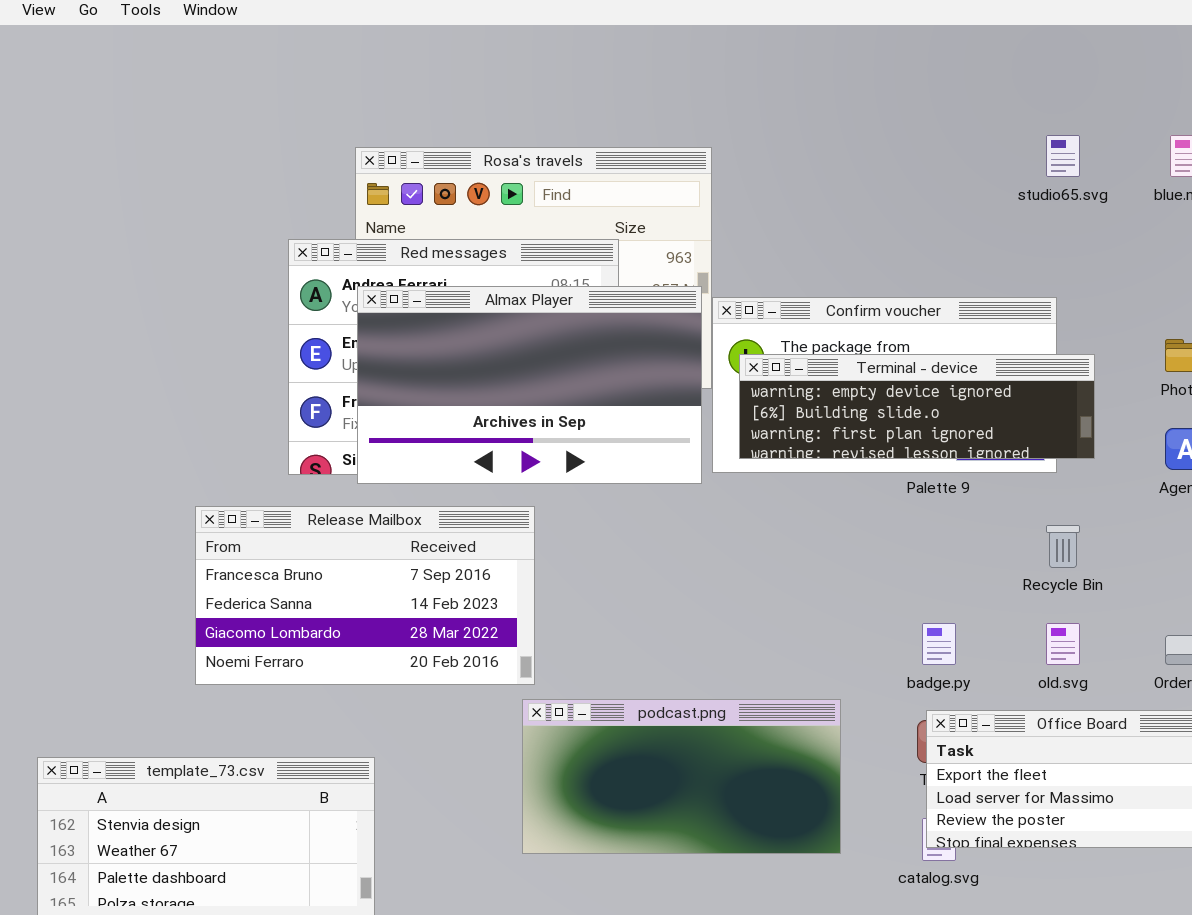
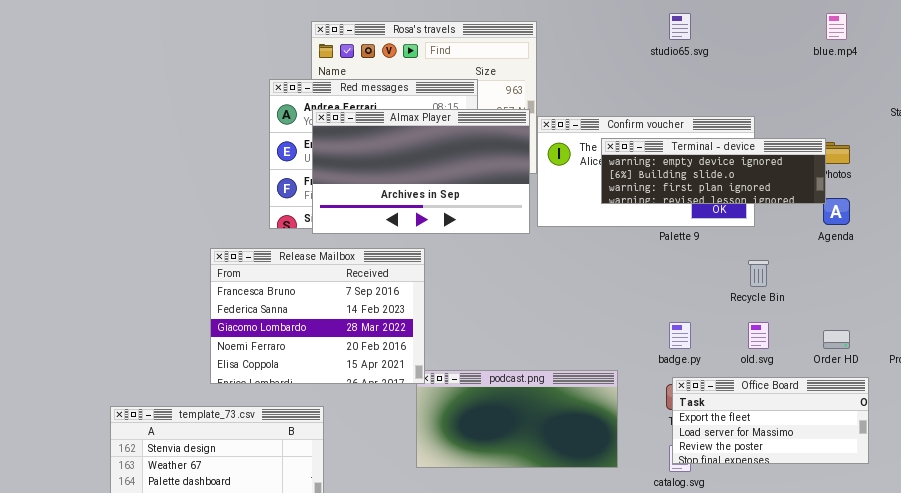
studio65.svg: [1046,135,1080,177] -> [669,13,691,40], moved
Terminal - device: [739,354,1095,459] -> [601,138,826,204], moved
Release Mailbox: [195,506,535,685] -> [210,248,425,384], resized

